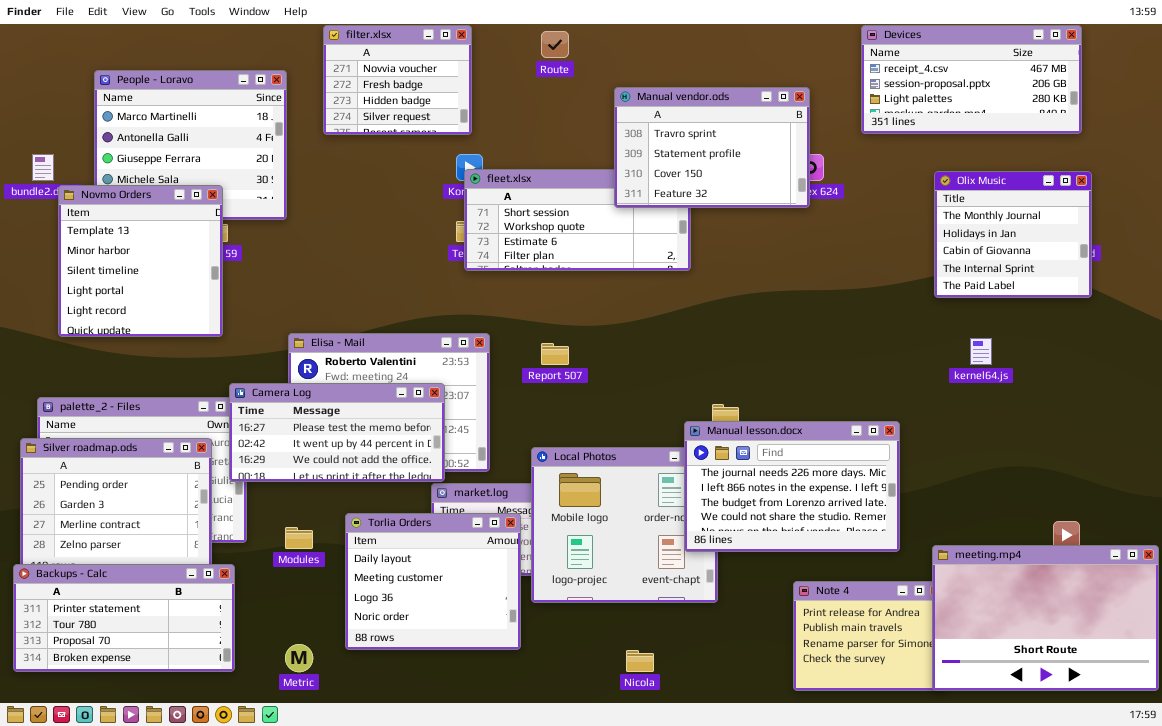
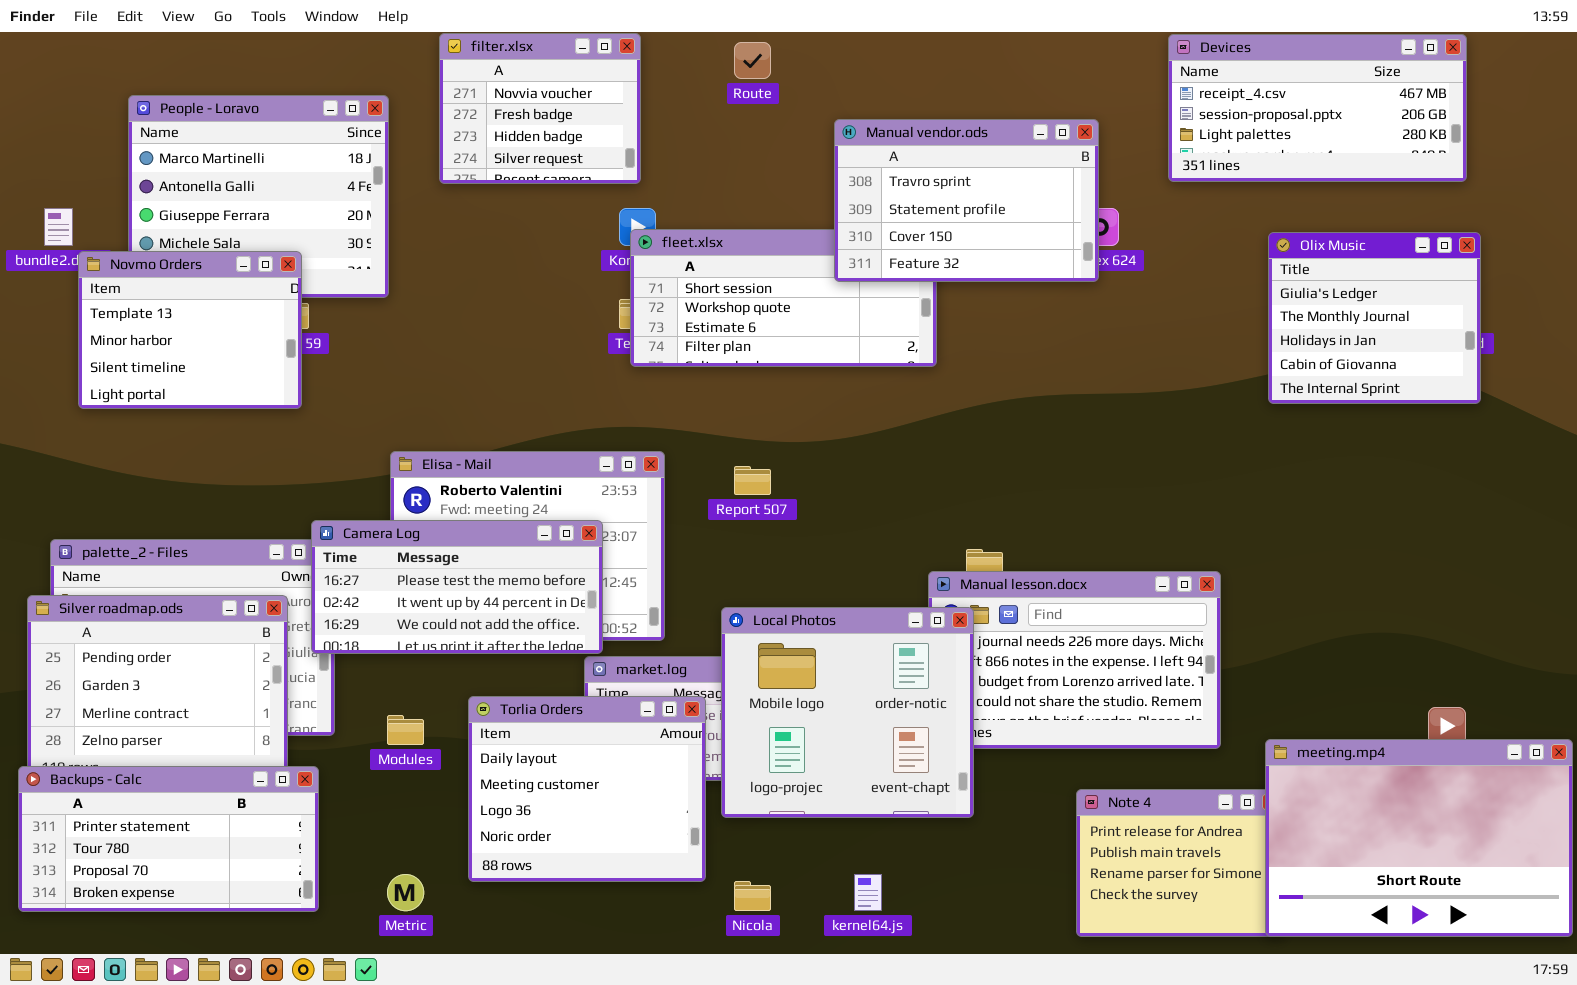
Olix Music: [934,171,1092,298] -> [1268,232,1481,404], scrolled up 1 row
Novmo Orders: [58,185,223,337] -> [78,251,302,409], resized
kernel64.js: [970,338,992,365] -> [854,874,882,911], moved
Local Photos: [531,447,718,603] -> [721,607,974,818], raised
Nicola: [626,650,654,672] -> [734,881,771,911], moved

